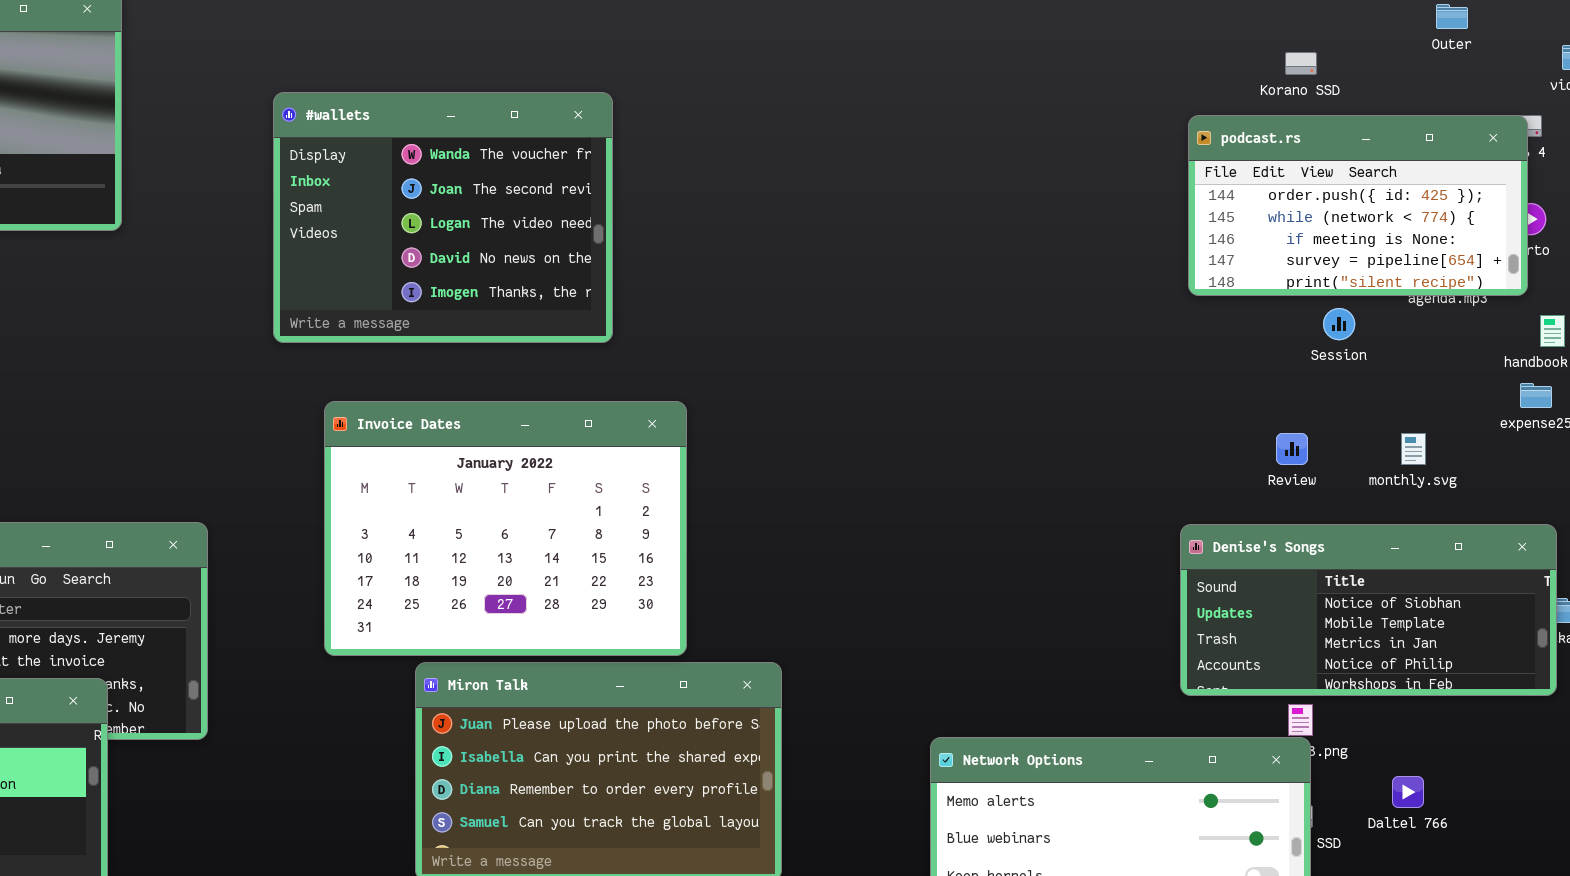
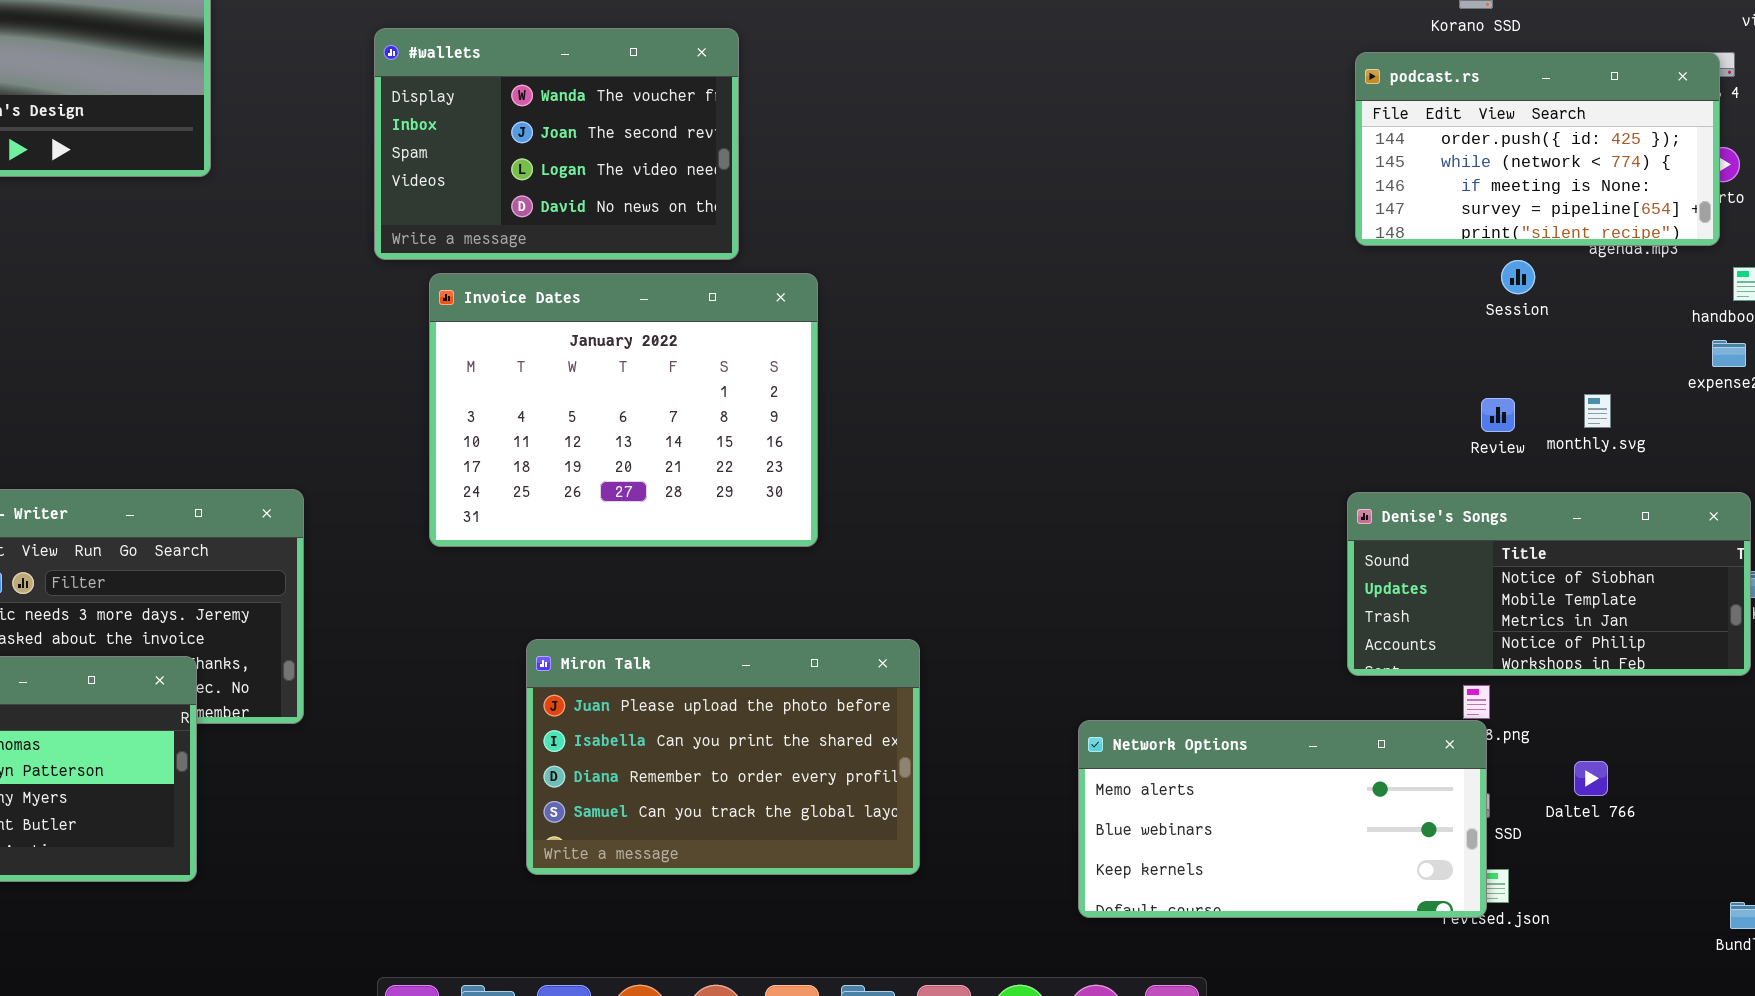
#wallets: [273,92,613,343] -> [374,28,739,260], resized
Invoice Dates: [324,401,687,656] -> [429,273,818,547], moved
Review: [1276,433,1308,465] -> [1481,398,1515,432], moved

